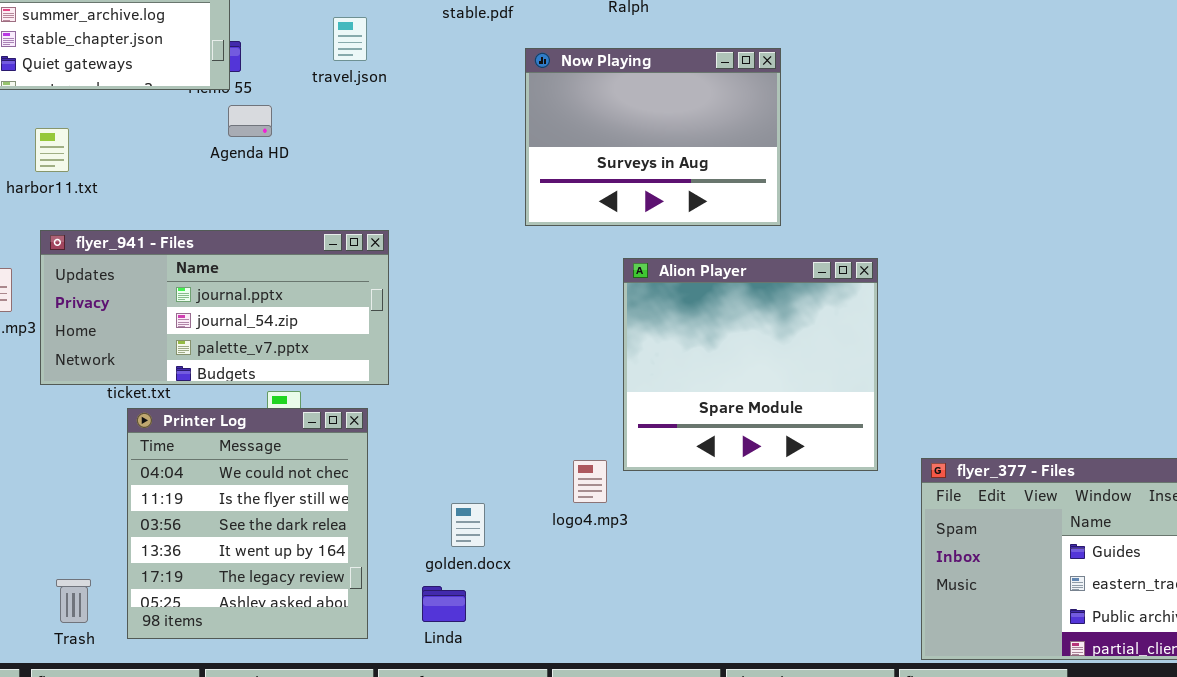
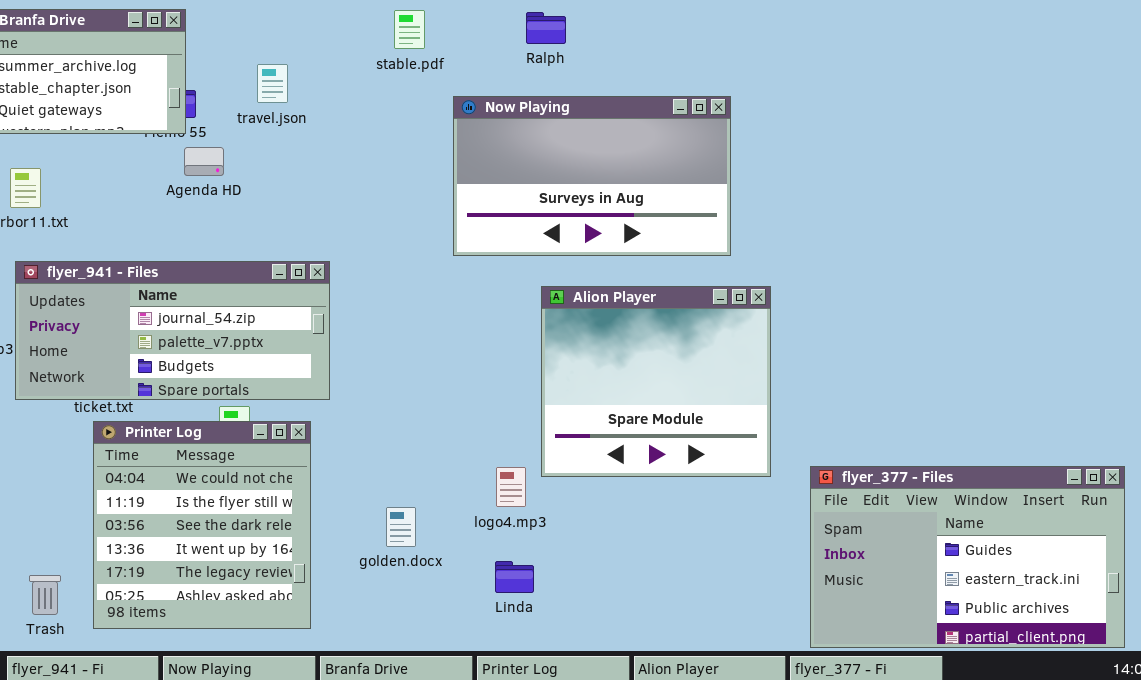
travel.json: [333,17,367,61] -> [257,64,288,103], moved
Now Playing: [525,48,781,226] -> [453,96,731,256], resized
flyer_941 - Files: [40,230,389,385] -> [15,261,330,400], scrolled down 1 row
Linda: [422,586,466,622] -> [495,561,534,593], moved

